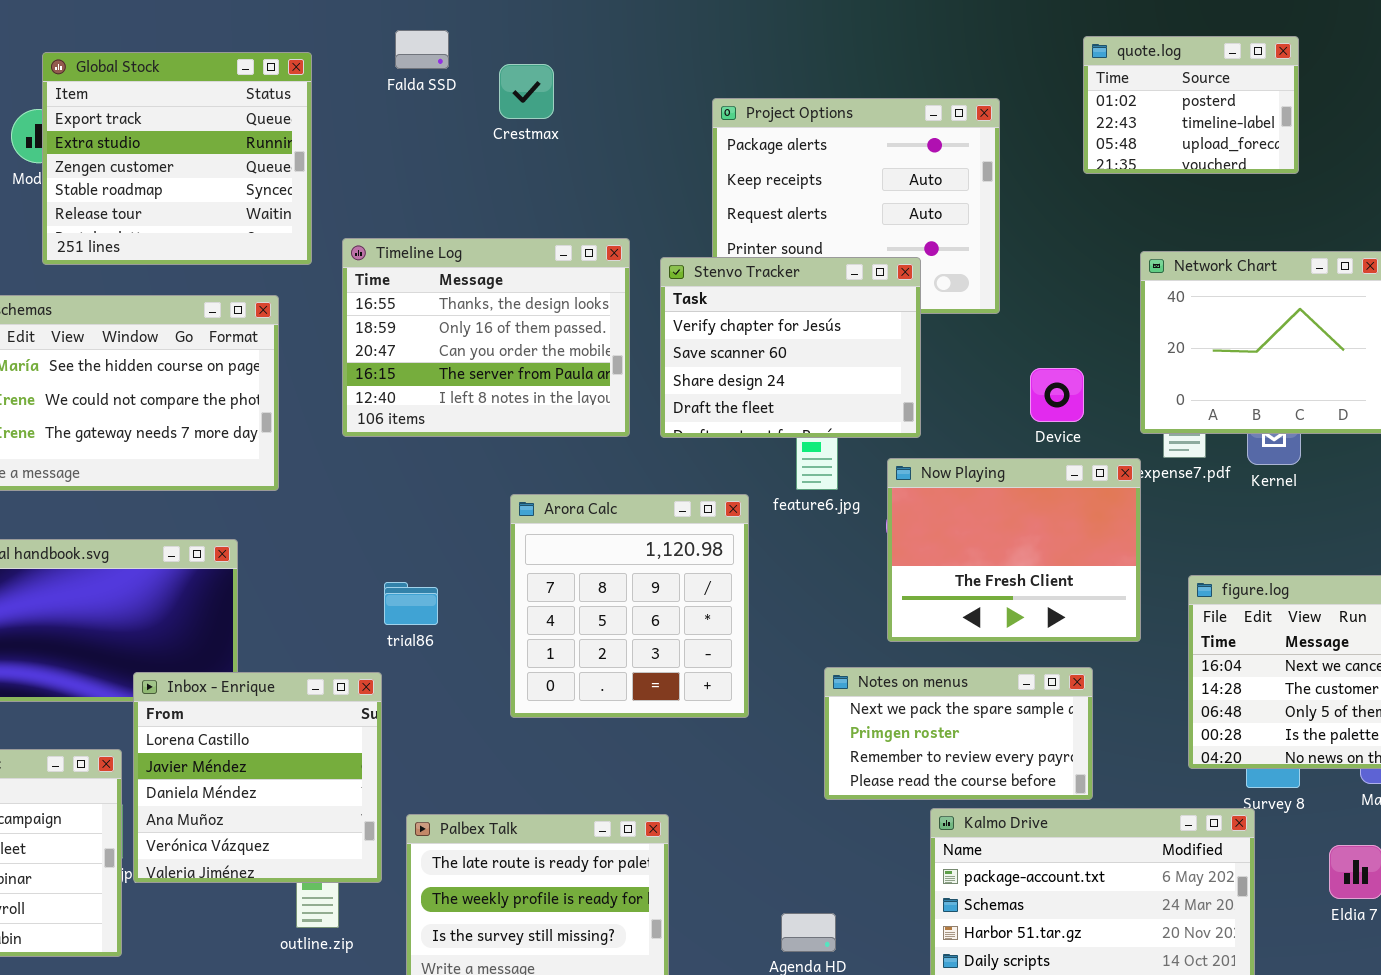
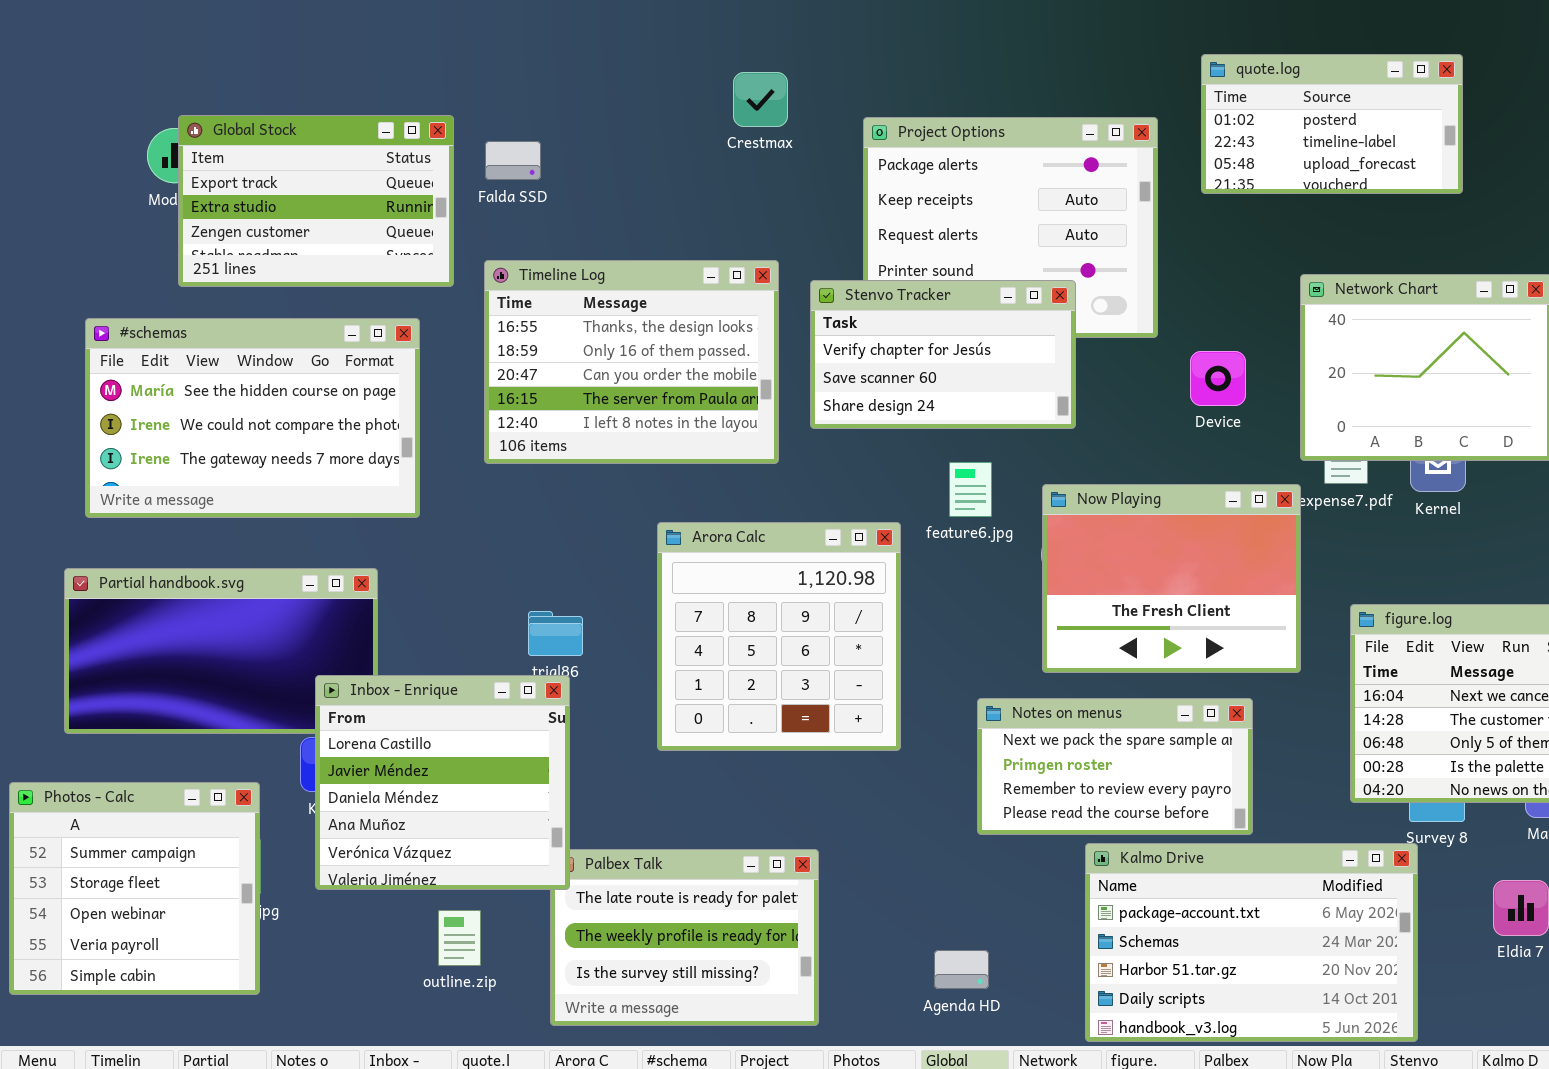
Falda SSD: [395,30,449,69] -> [485,141,541,180], moved
quote.log: [1083,36,1299,174] -> [1201,54,1463,194], resized
Global Stock: [42,52,312,265] -> [178,115,454,287], resized
Crestmax: [499,64,554,119] -> [733,72,788,127], moved
Stenvo Tracker: [660,257,921,438] -> [810,280,1076,429], resized
Device: [1030,368,1084,422] -> [1190,351,1246,406], moved
Inbox - Enrique: [133,672,382,883] -> [315,675,570,890], moved

